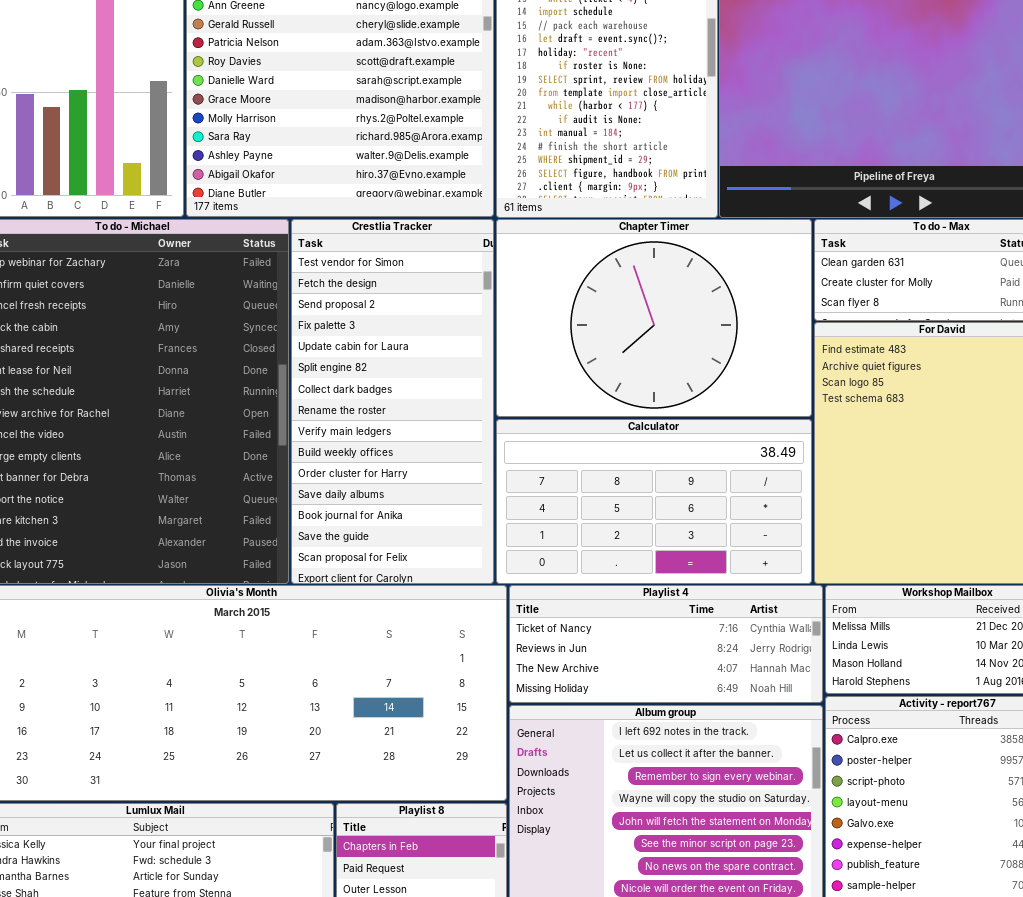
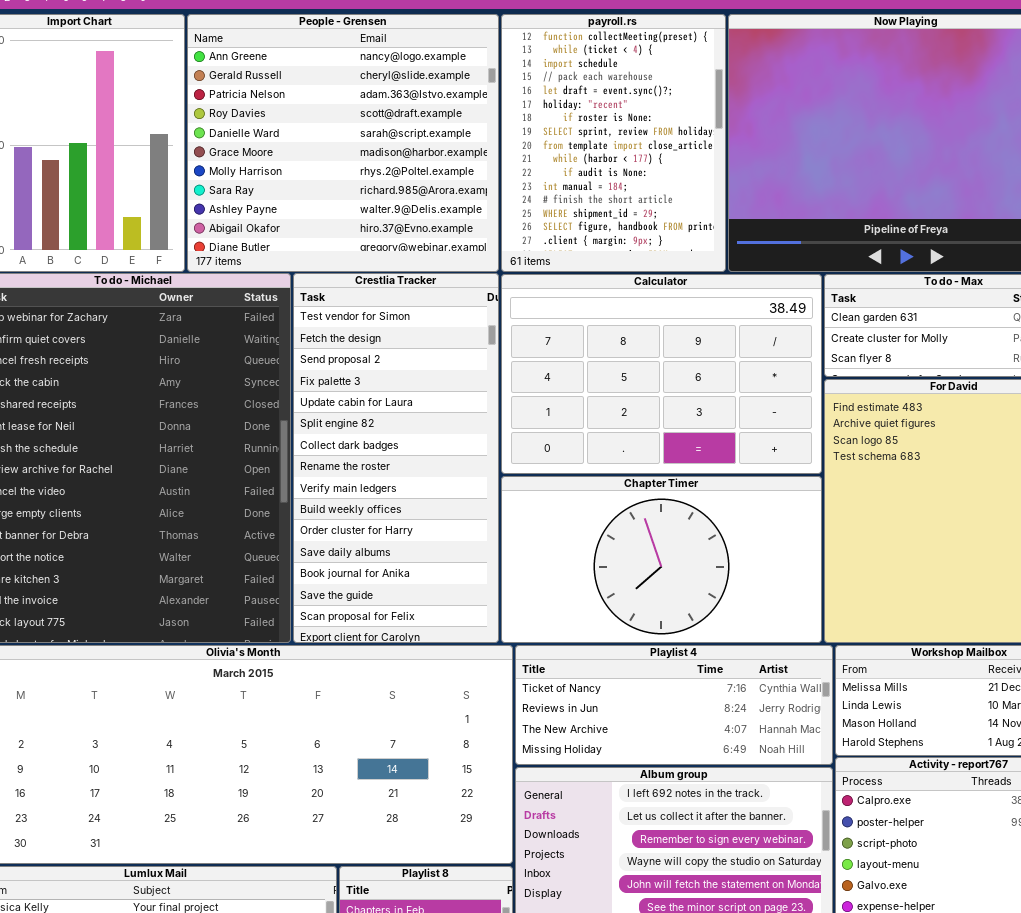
Chapter Timer: [496,219,812,417] -> [501,476,822,643], moved, resized
Calculator: [496,419,812,584] -> [501,274,822,474], moved, resized

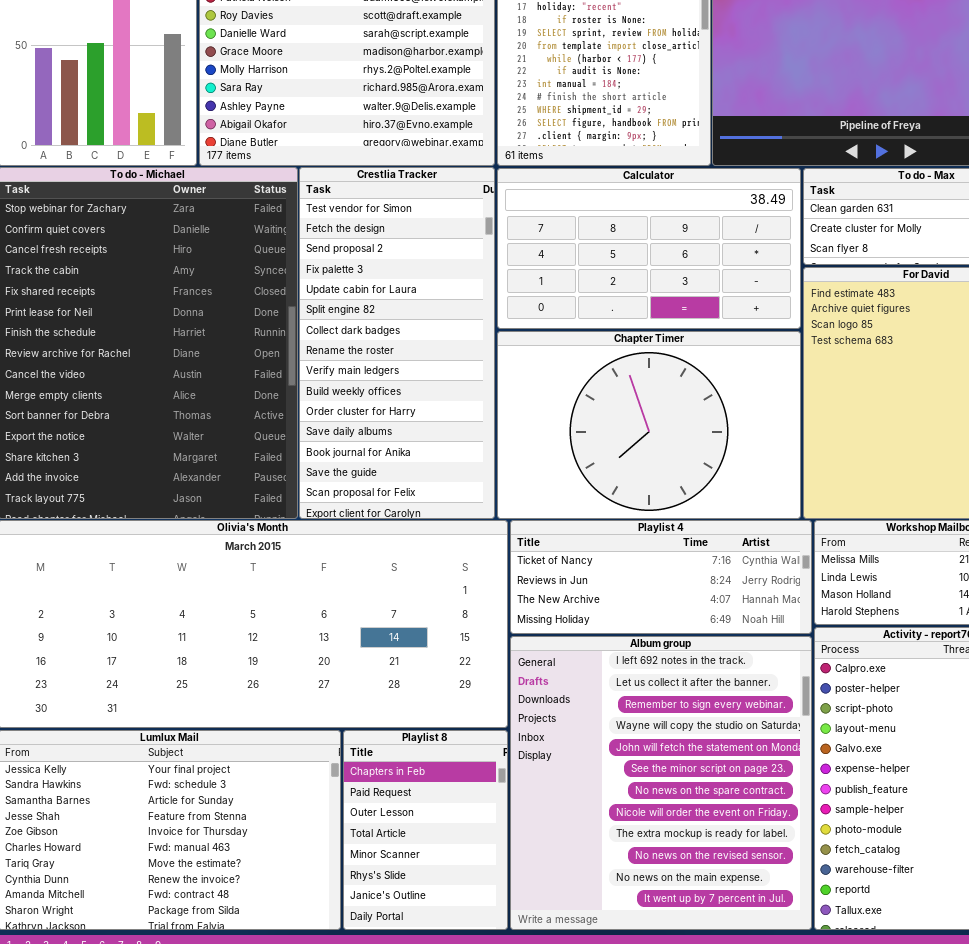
Calculator: [501,274,822,474] -> [497,168,801,329], resized
Chapter Timer: [501,476,822,643] -> [497,331,801,519], resized

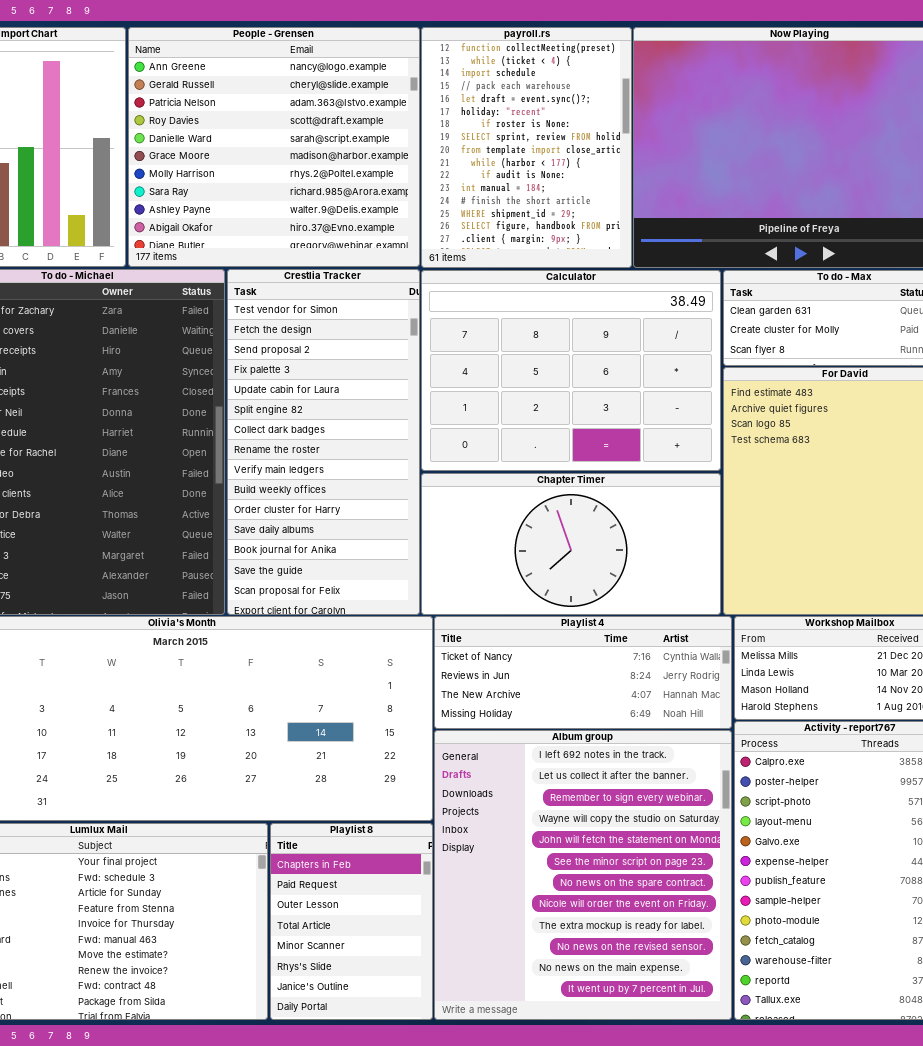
Calculator: [497,168,801,329] -> [421,270,721,471], resized
Chapter Timer: [497,331,801,519] -> [421,473,721,615], resized

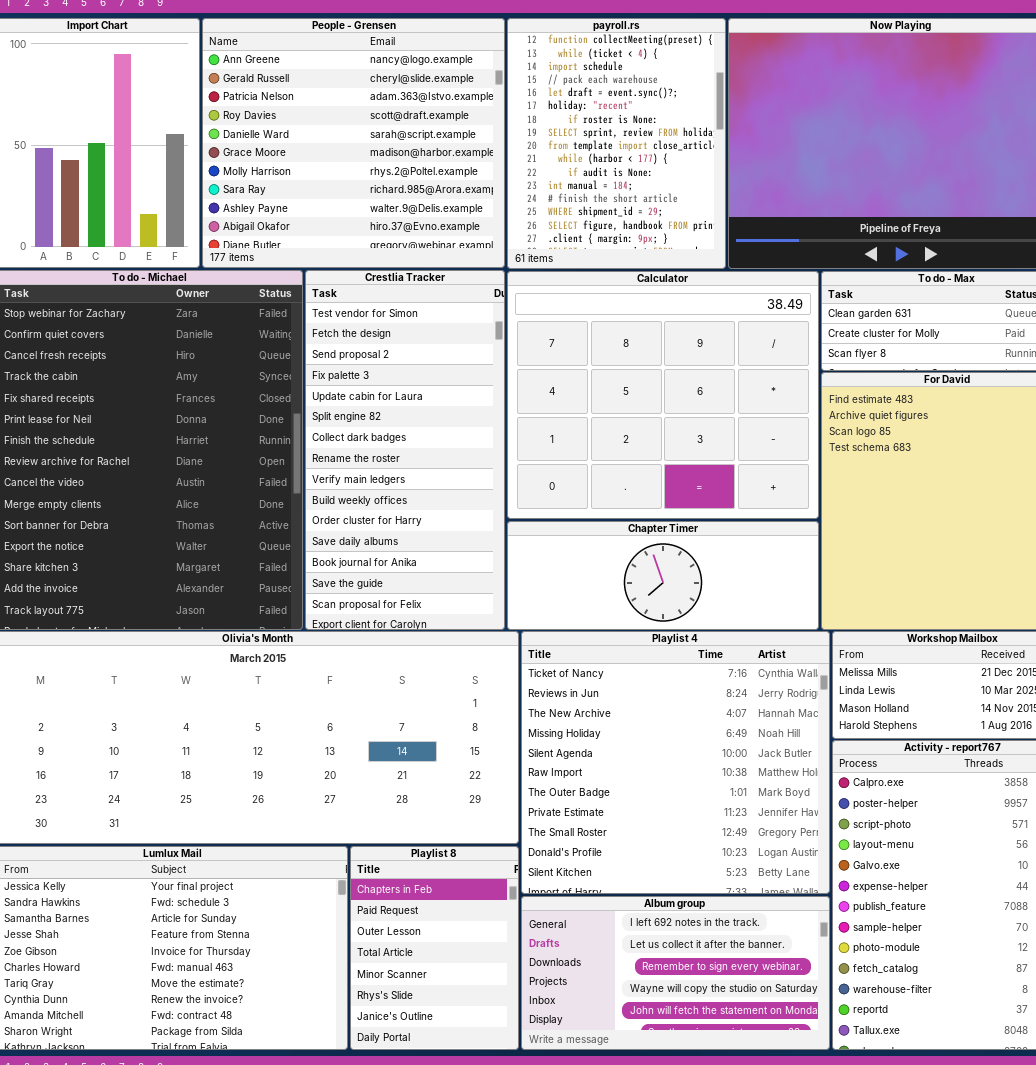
Calculator: [421,270,721,471] -> [507,271,819,519], resized
Chapter Timer: [421,473,721,615] -> [507,521,819,630], resized
Playlist 4: [434,616,732,729] -> [521,631,830,894], resized
Album group: [434,730,732,1020] -> [521,896,830,1050], resized

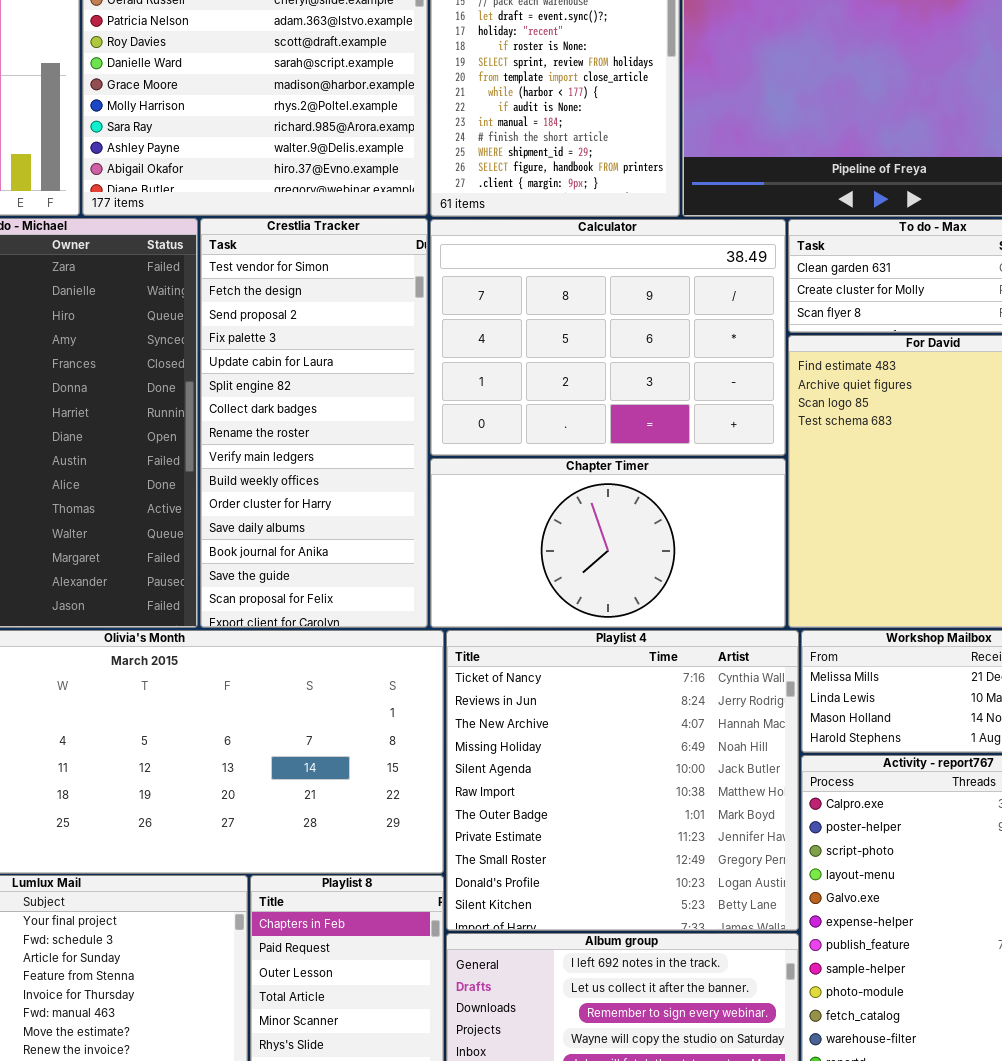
Calculator: [507,271,819,519] -> [430,219,786,456], resized
Chapter Timer: [507,521,819,630] -> [430,458,786,628], resized

